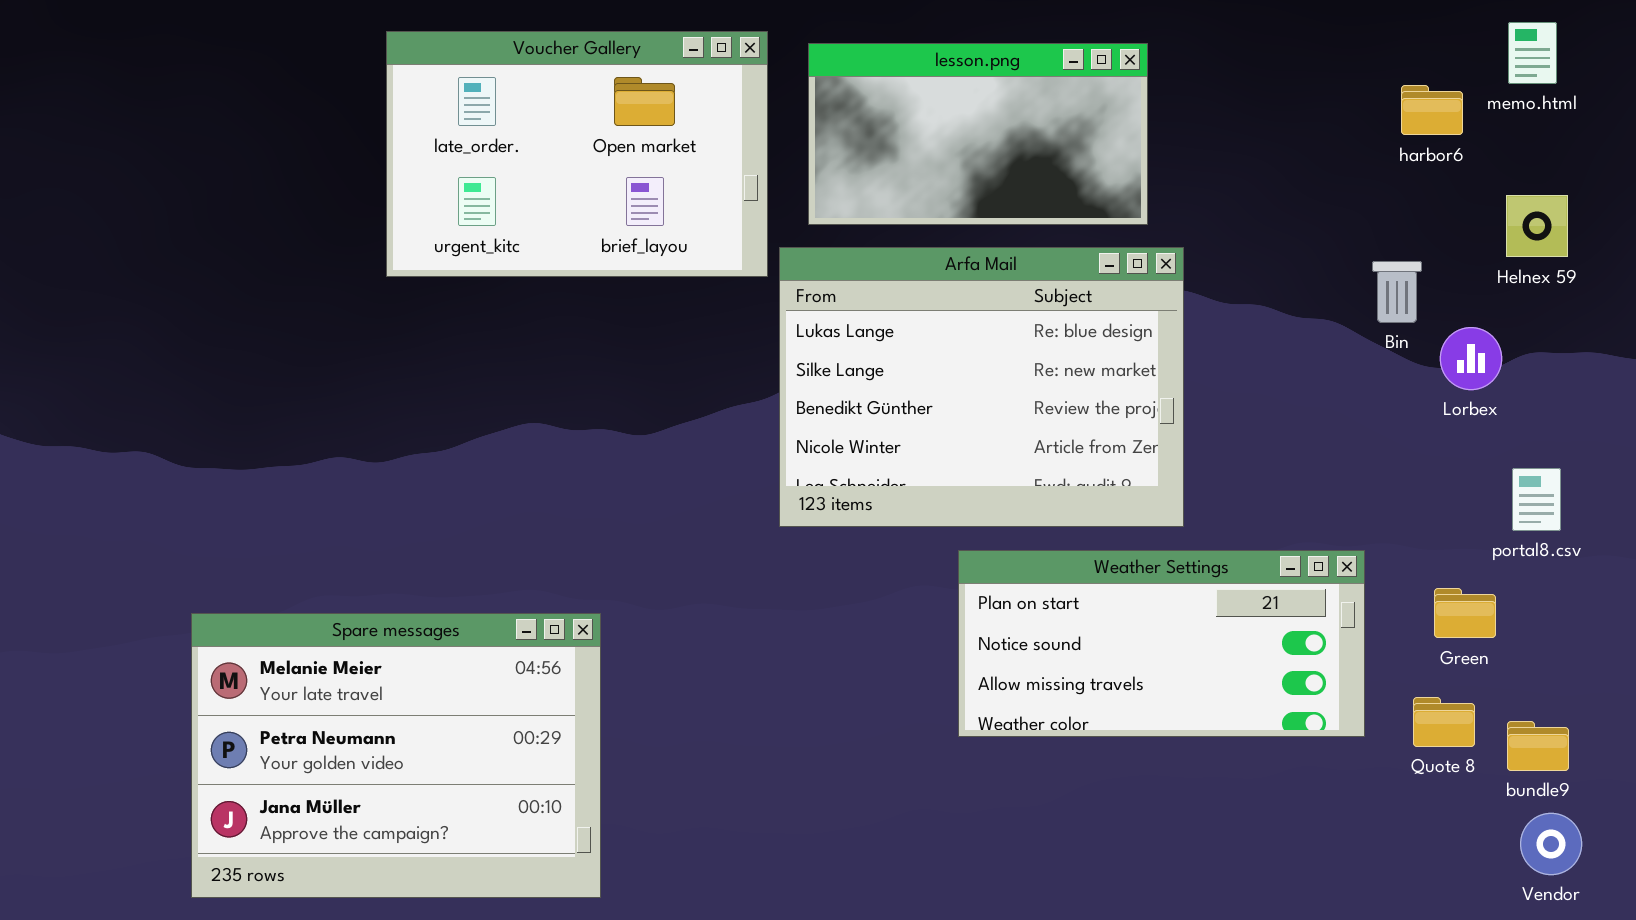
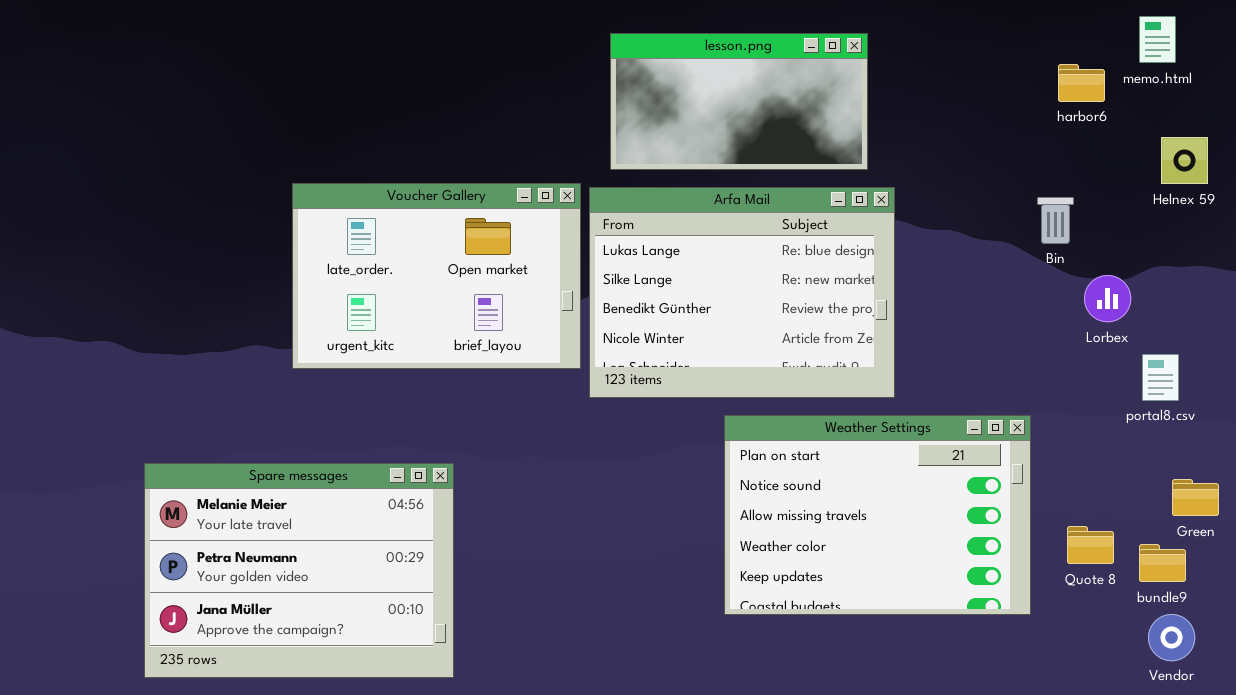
Voucher Gallery: [386,31,768,277] -> [292,183,581,369], moved
Helnex 59: [1506,195,1568,257] -> [1161,137,1208,184], moved
Lorbex: [1440,327,1502,390] -> [1084,275,1131,322], moved
Weather Settings: [958,550,1365,737] -> [724,415,1031,615], resized
Green: [1434,588,1496,638] -> [1172,479,1219,516], moved

